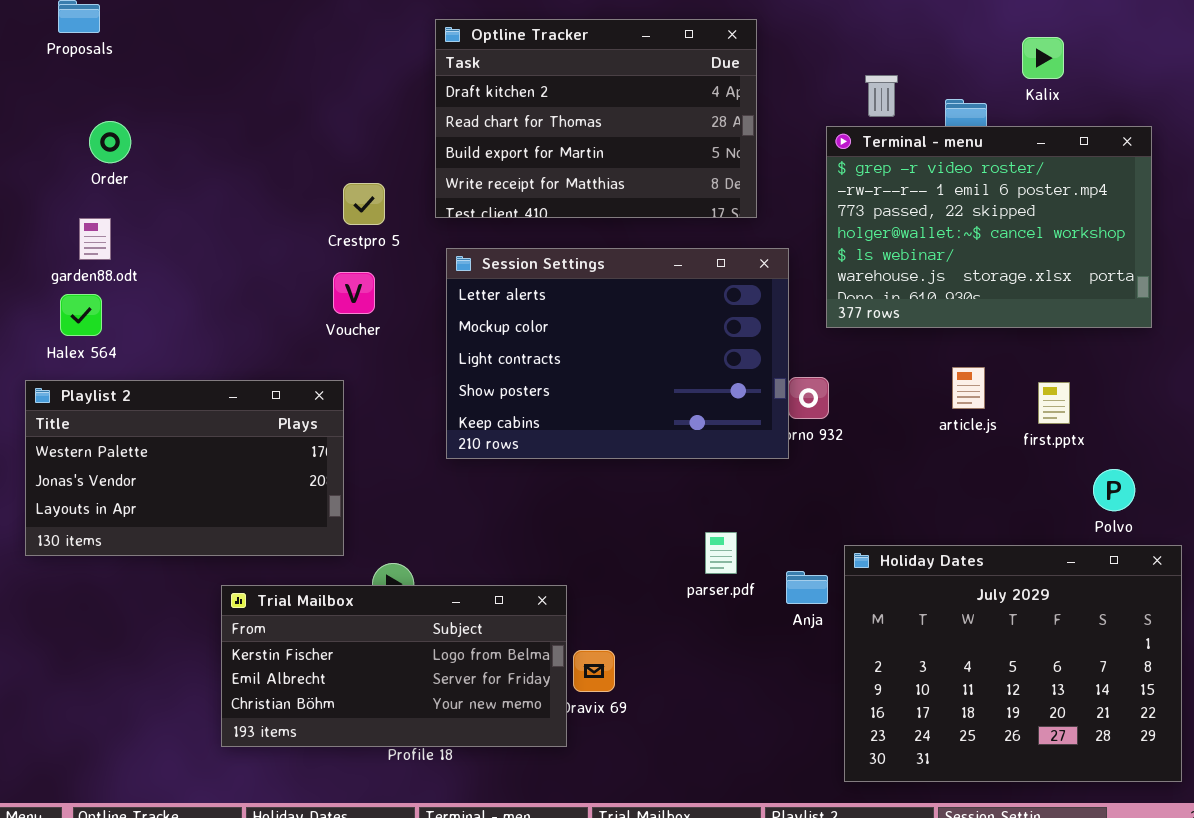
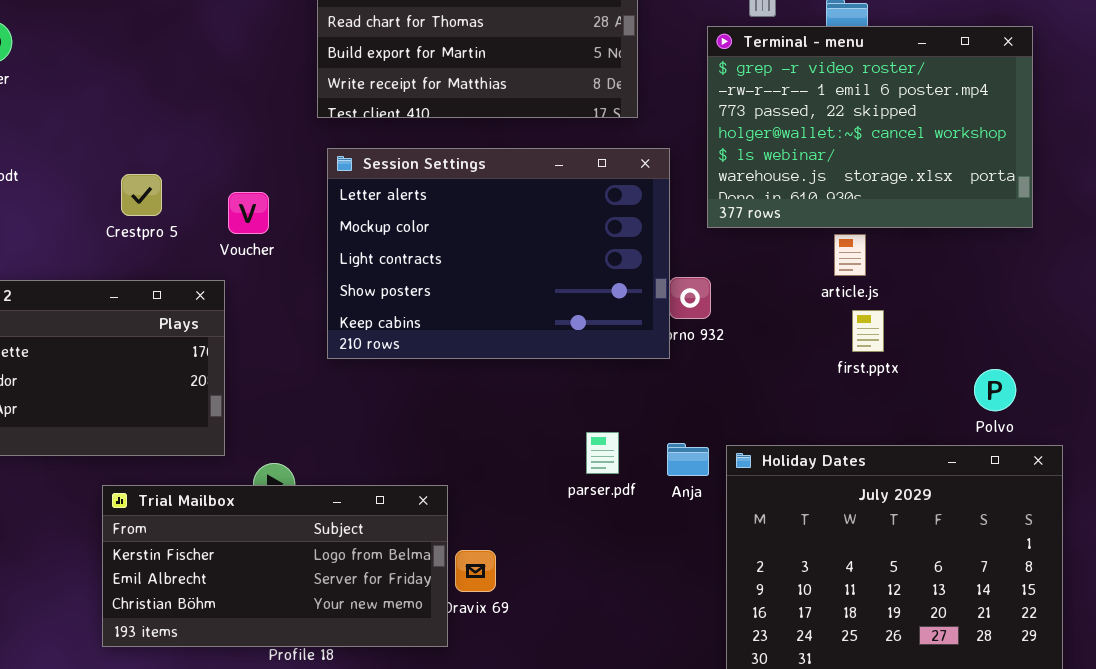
Crestpro 5: [343,183,385,225] -> [121,174,162,216], moved
Voucher: [333,272,375,314] -> [228,192,269,234], moved
article.js: [952,367,985,409] -> [834,234,866,276], moved
first.pptx: [1038,382,1070,424] -> [852,310,884,352], moved
Anja: [786,571,828,604] -> [667,443,709,476], moved

